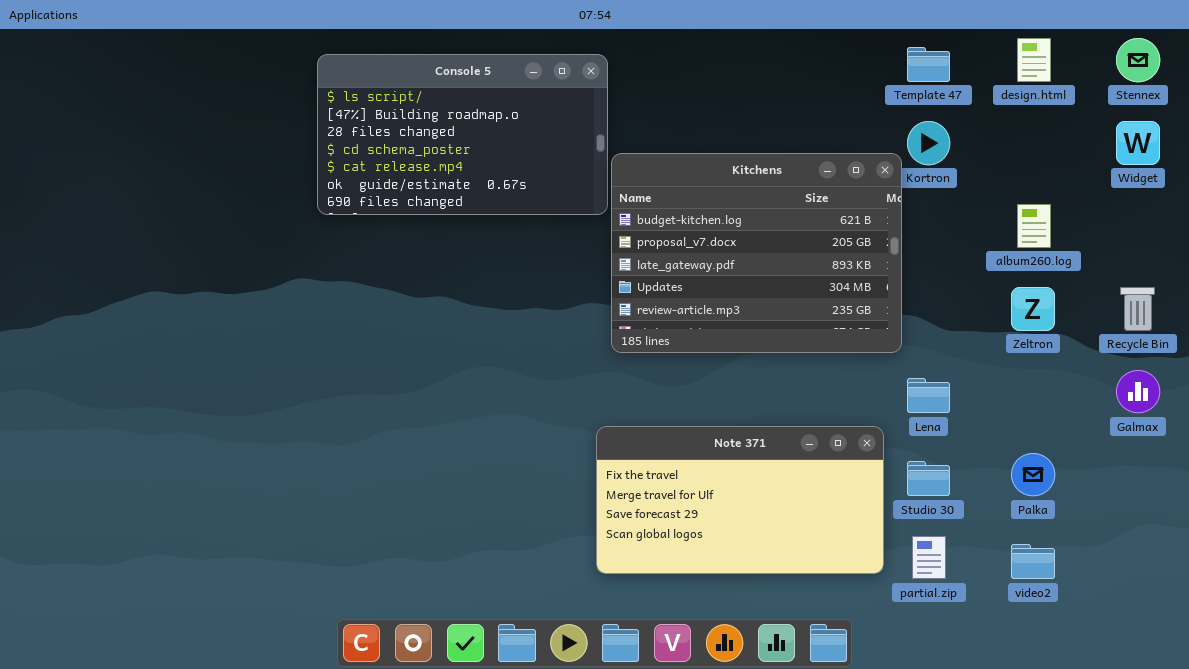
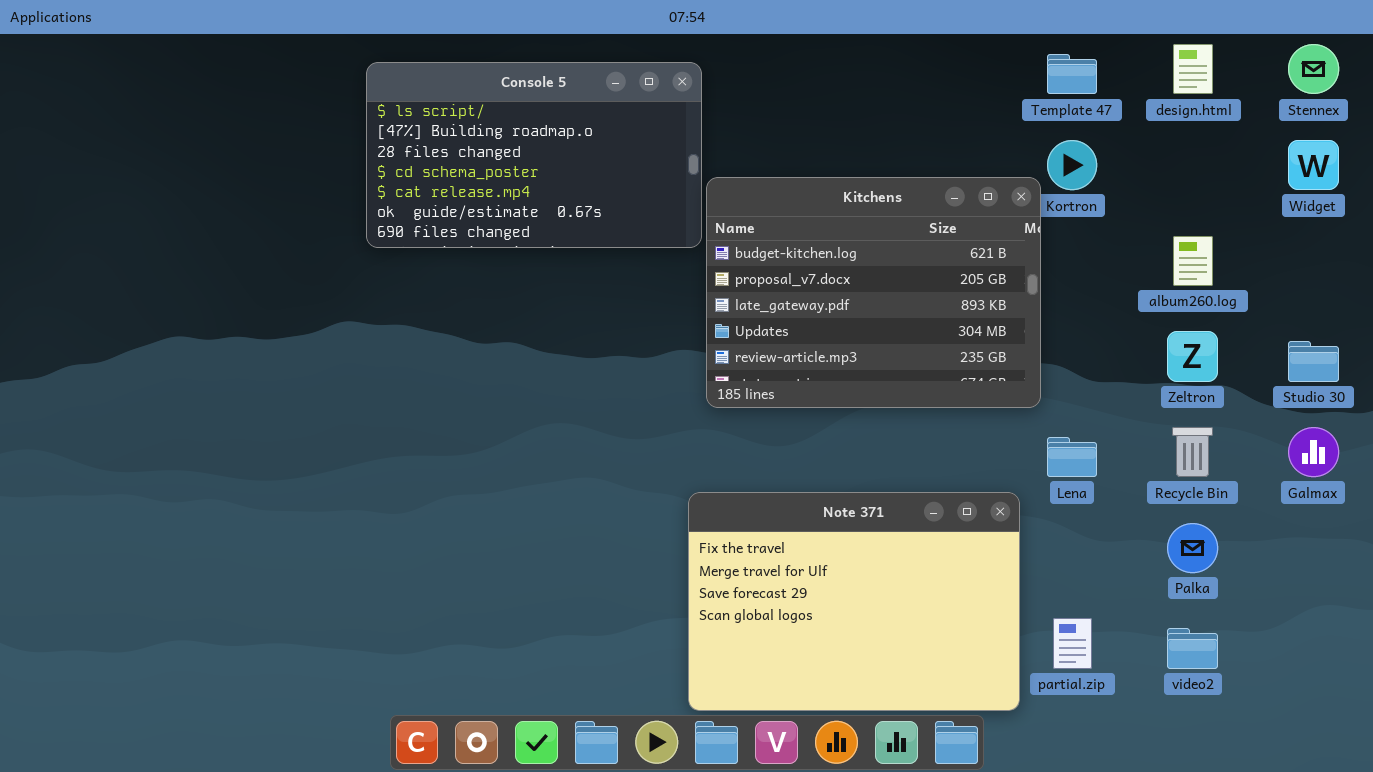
Recycle Bin: [1120,287,1155,331] -> [1172,427,1213,477], moved
Note 371: [596,426,884,574] -> [688,492,1020,711], resized
Studio 30: [907,461,950,496] -> [1288,341,1339,382], moved

